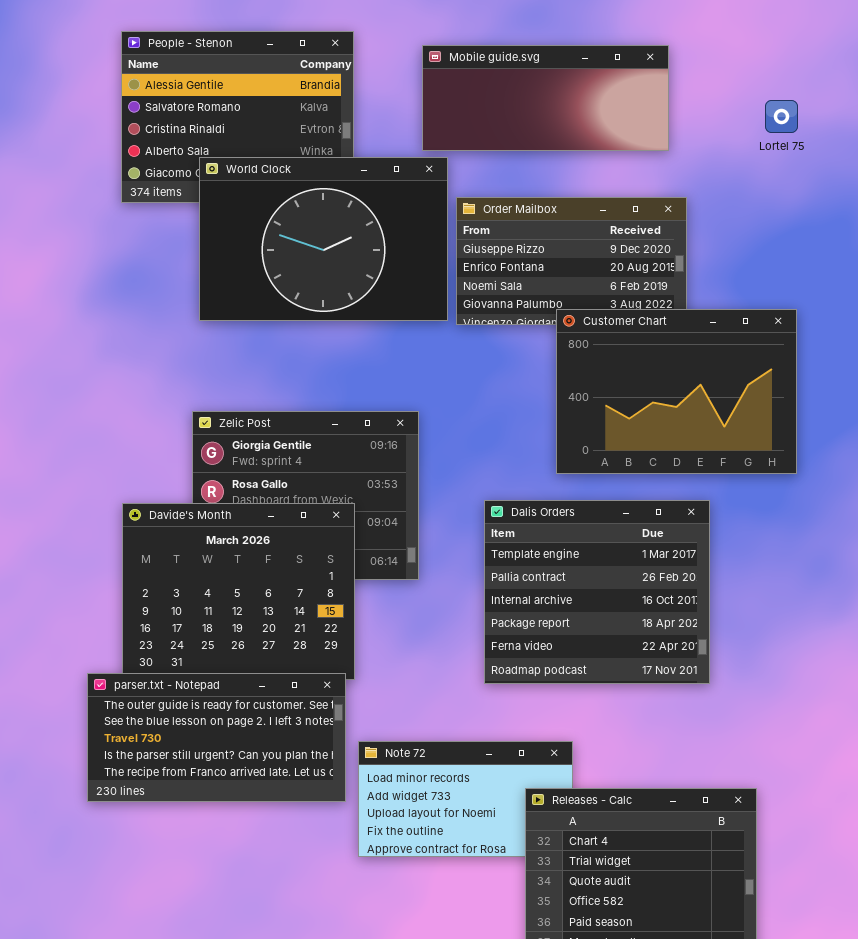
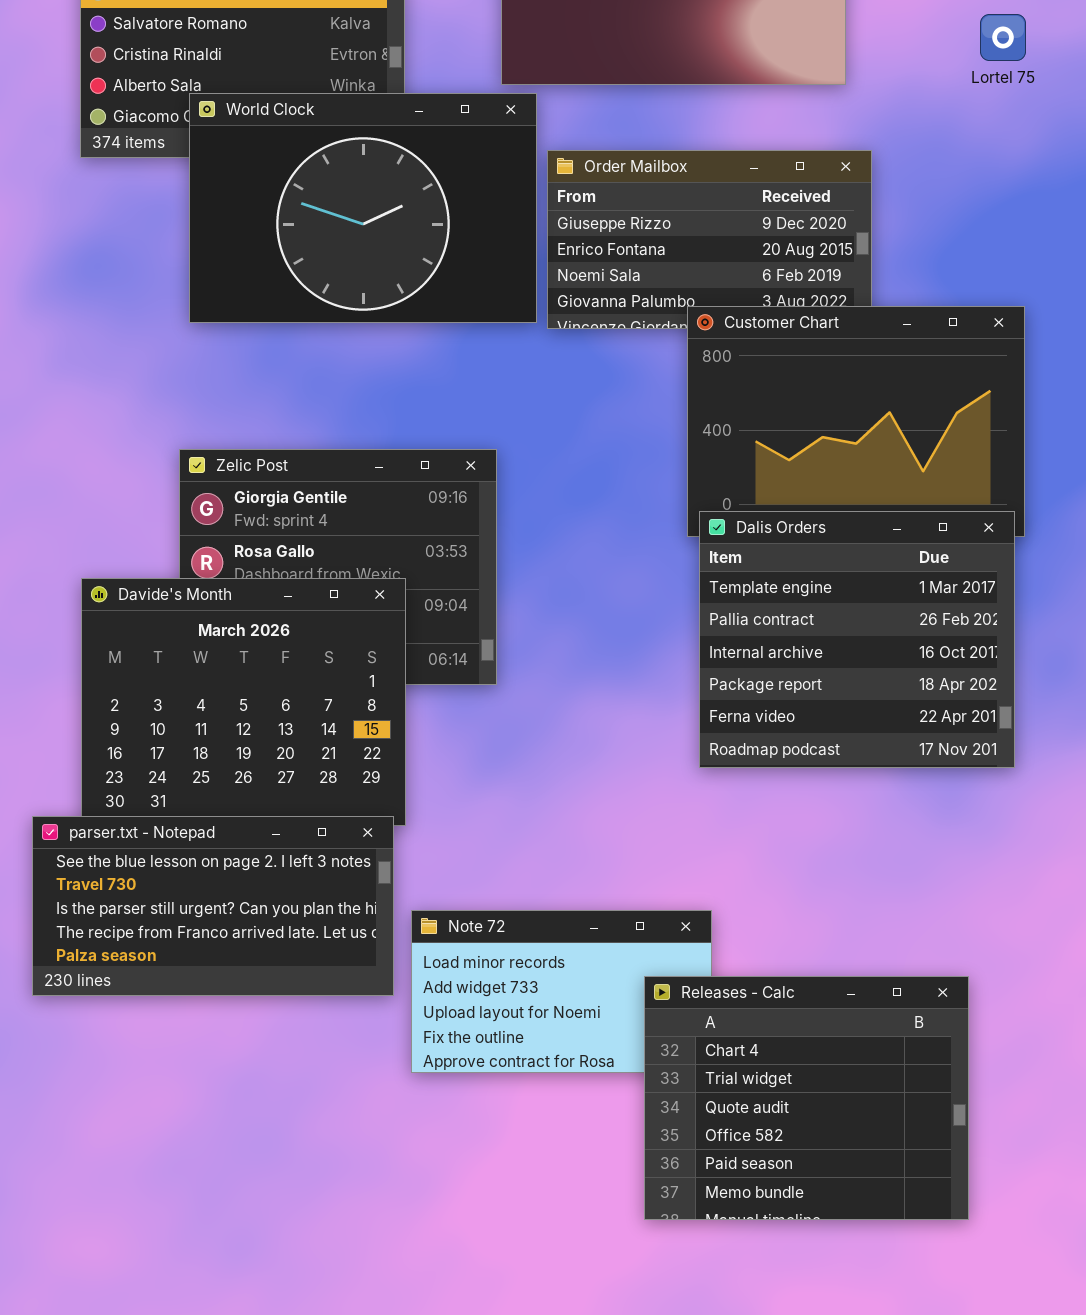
Dalis Orders: [484,500,710,684] -> [699,511,1015,768], moved
parser.txt - Notepad: [87,673,346,802] -> [32,816,394,996], scrolled down 1 row

